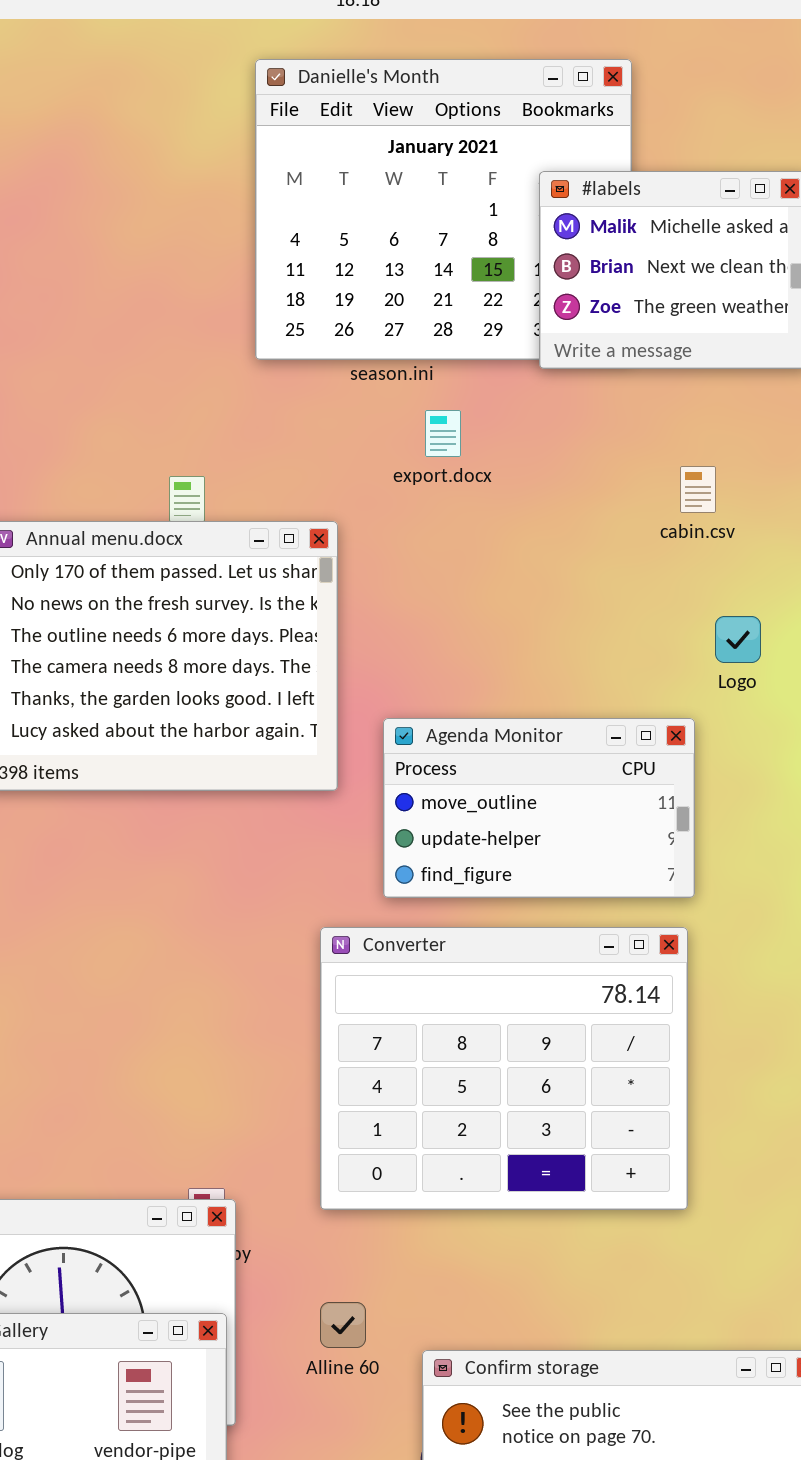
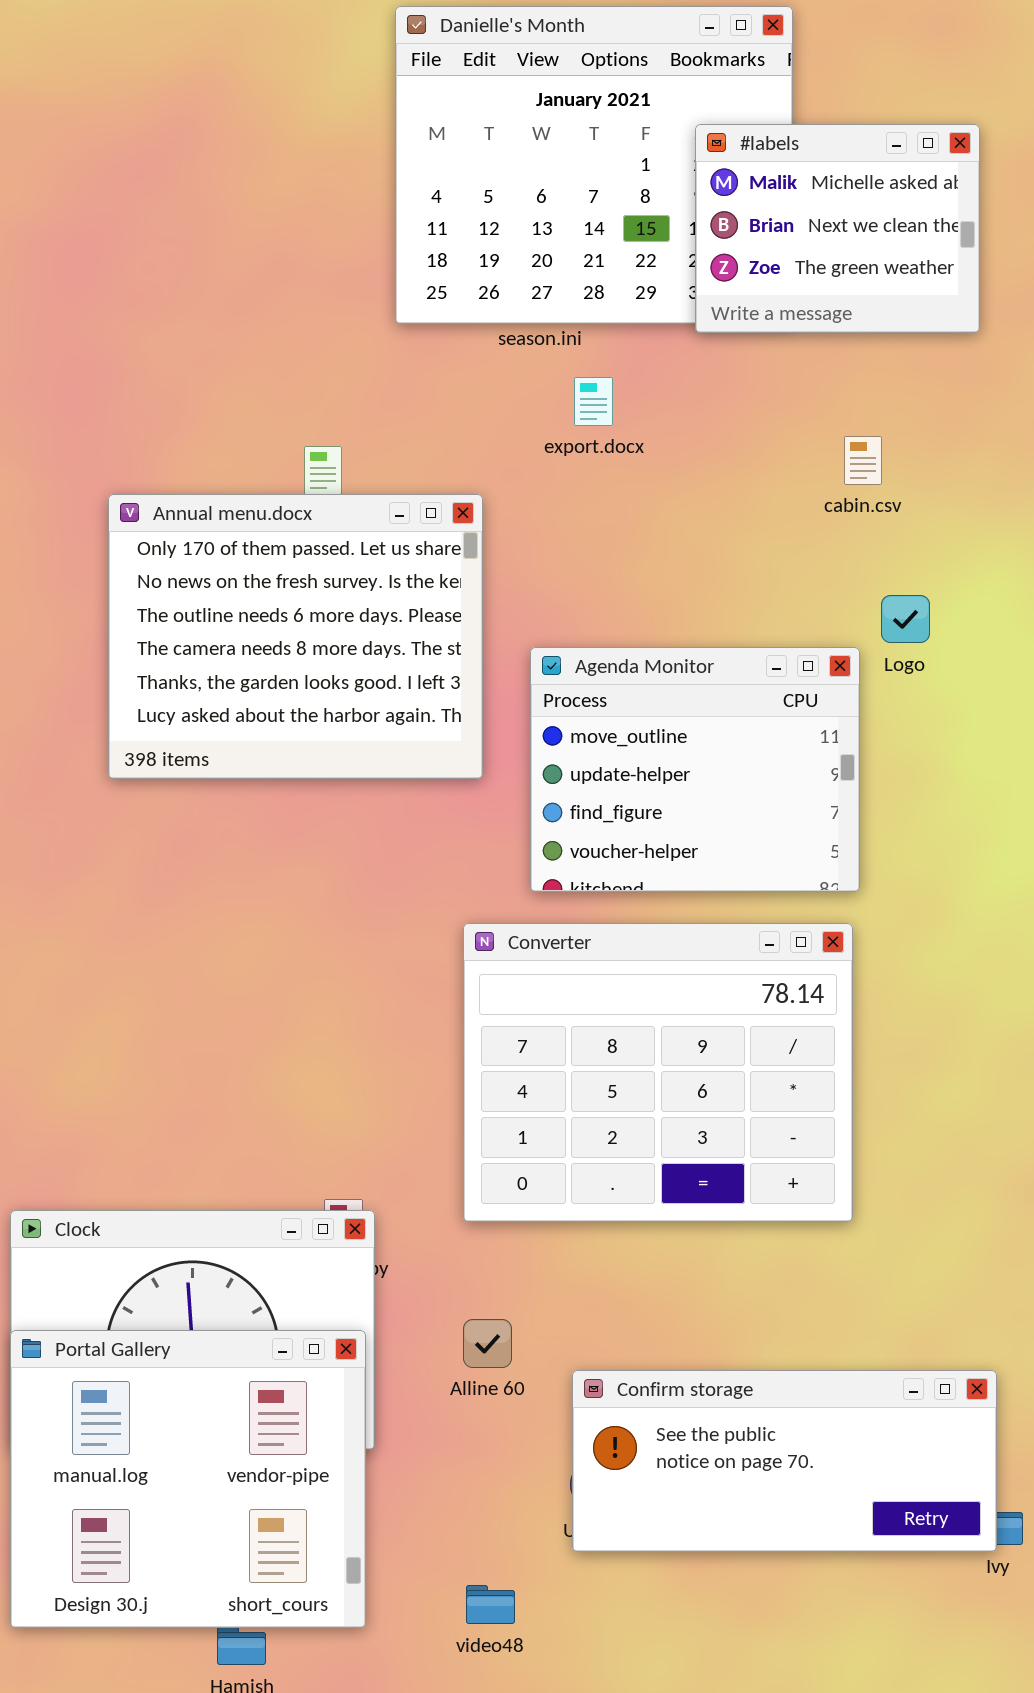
Agenda Monitor: [383,718,695,898] -> [530,647,860,892], resized

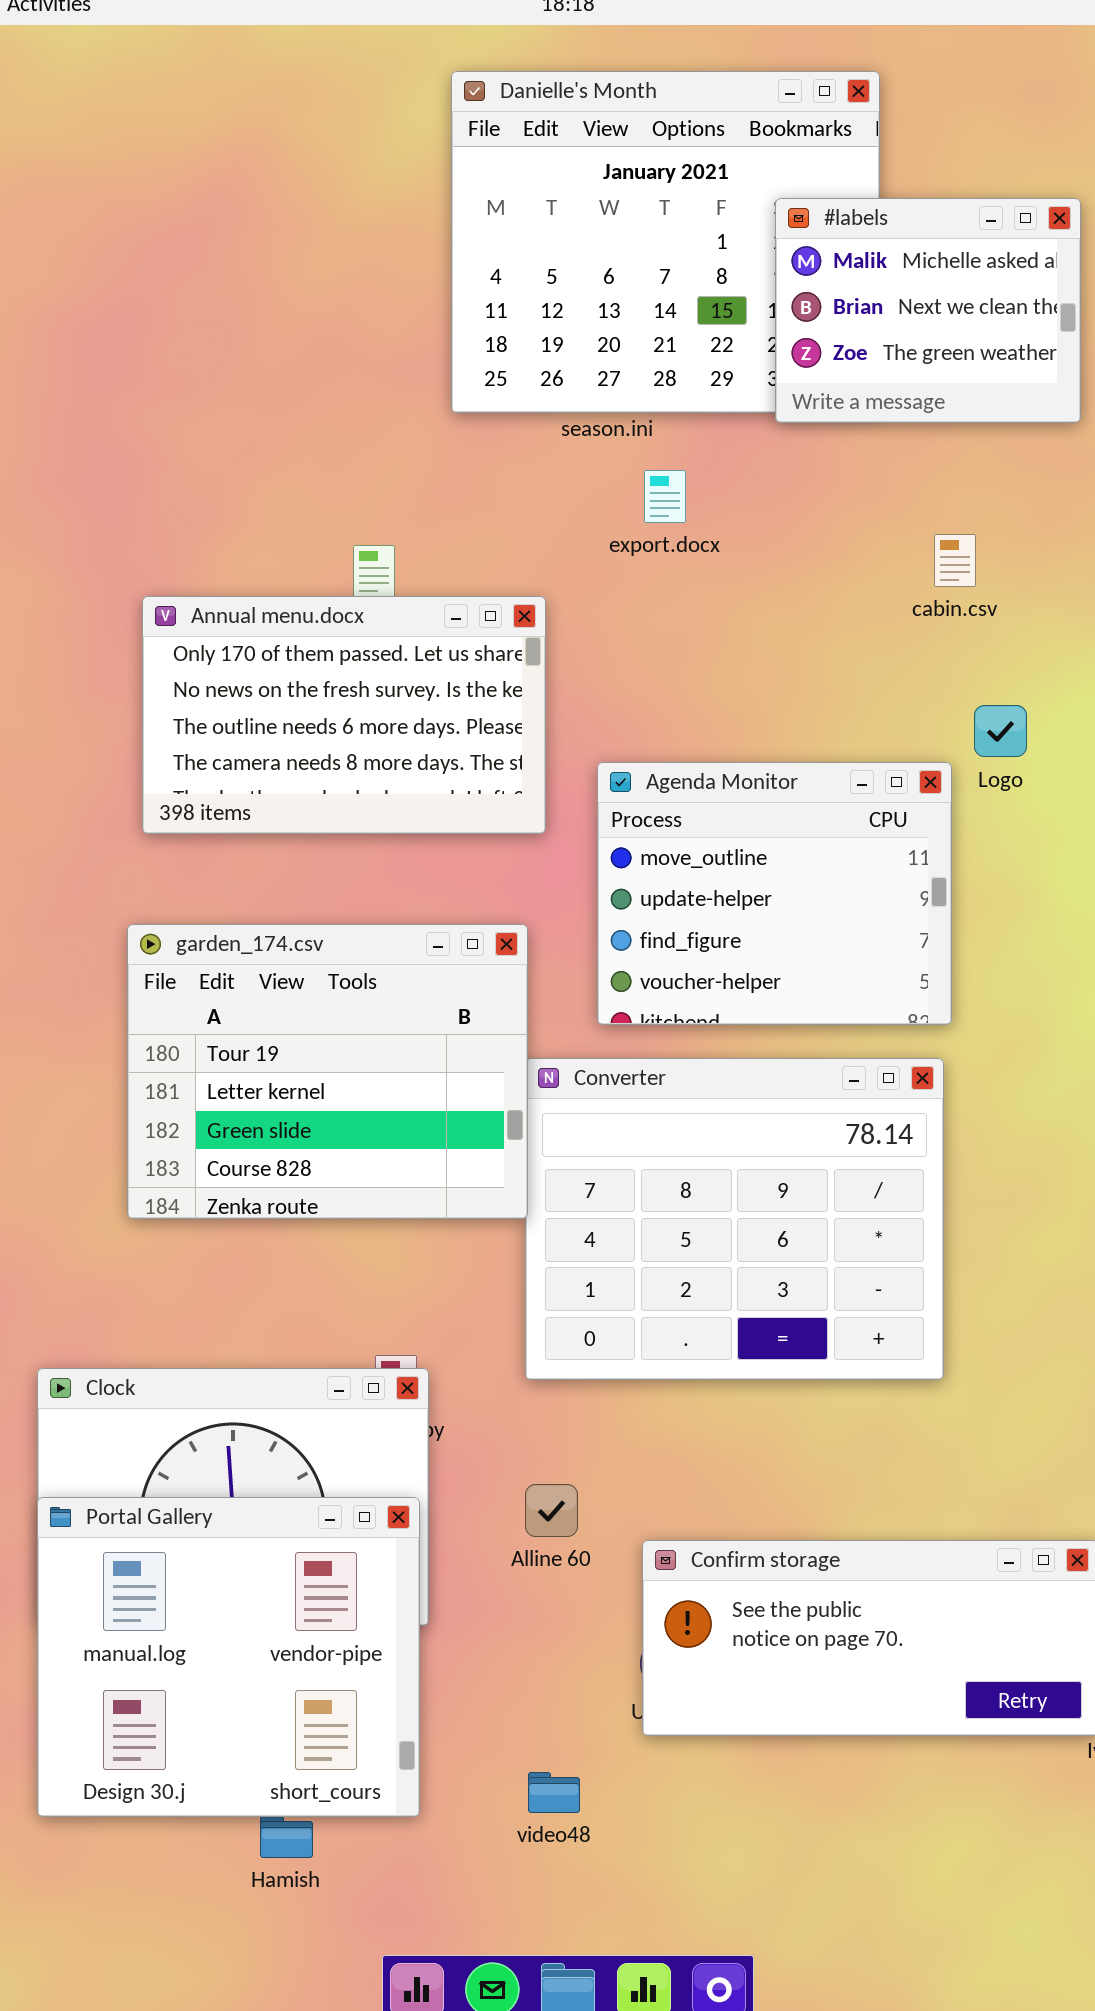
Annual menu.docx: [108,494,483,779] -> [142,596,546,834], resized
garden_174.csv: none -> [127,924,528,1219], opened

